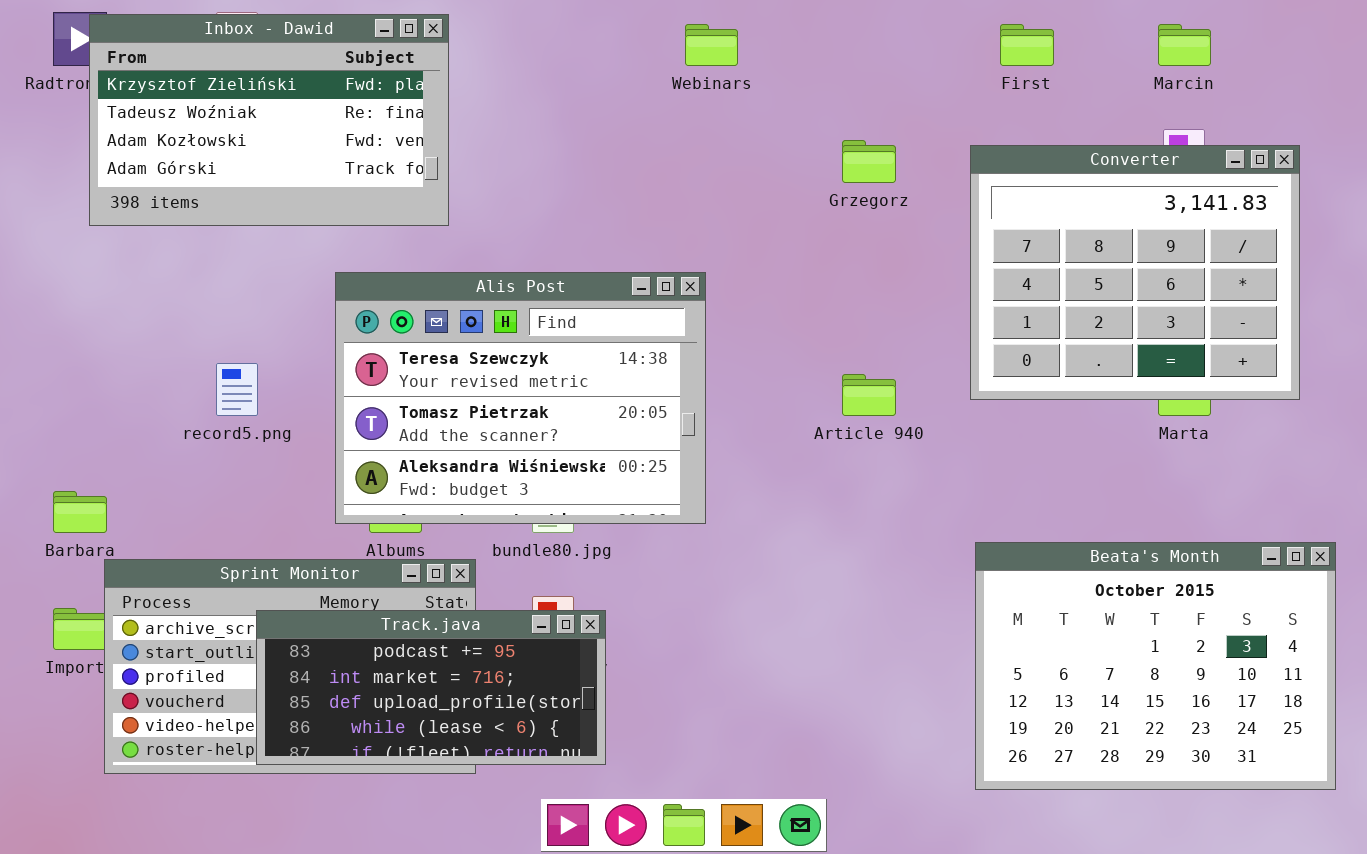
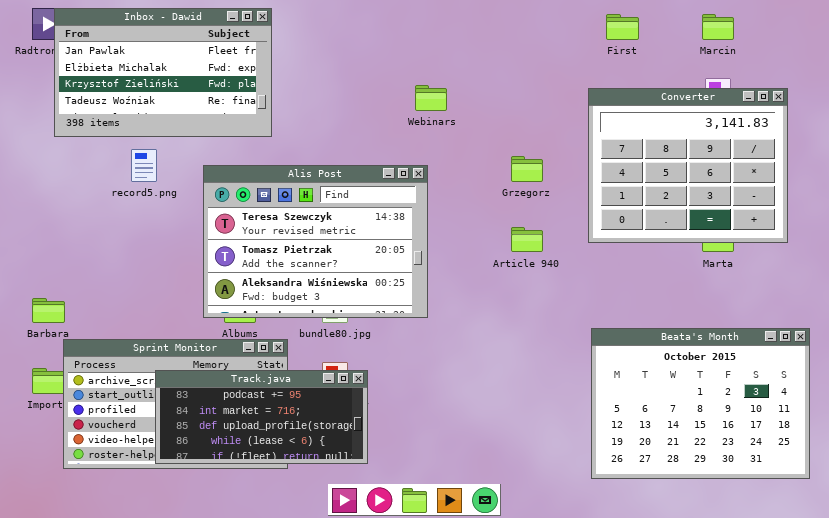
Inbox - Dawid: [89,14,449,226] -> [54,8,272,137], scrolled up 2 rows
Webinars: [685,24,738,66] -> [415,85,447,111], moved
Grzegorz: [842,140,896,183] -> [511,156,543,182], moved
record5.png: [216,363,258,416] -> [131,149,157,182], moved

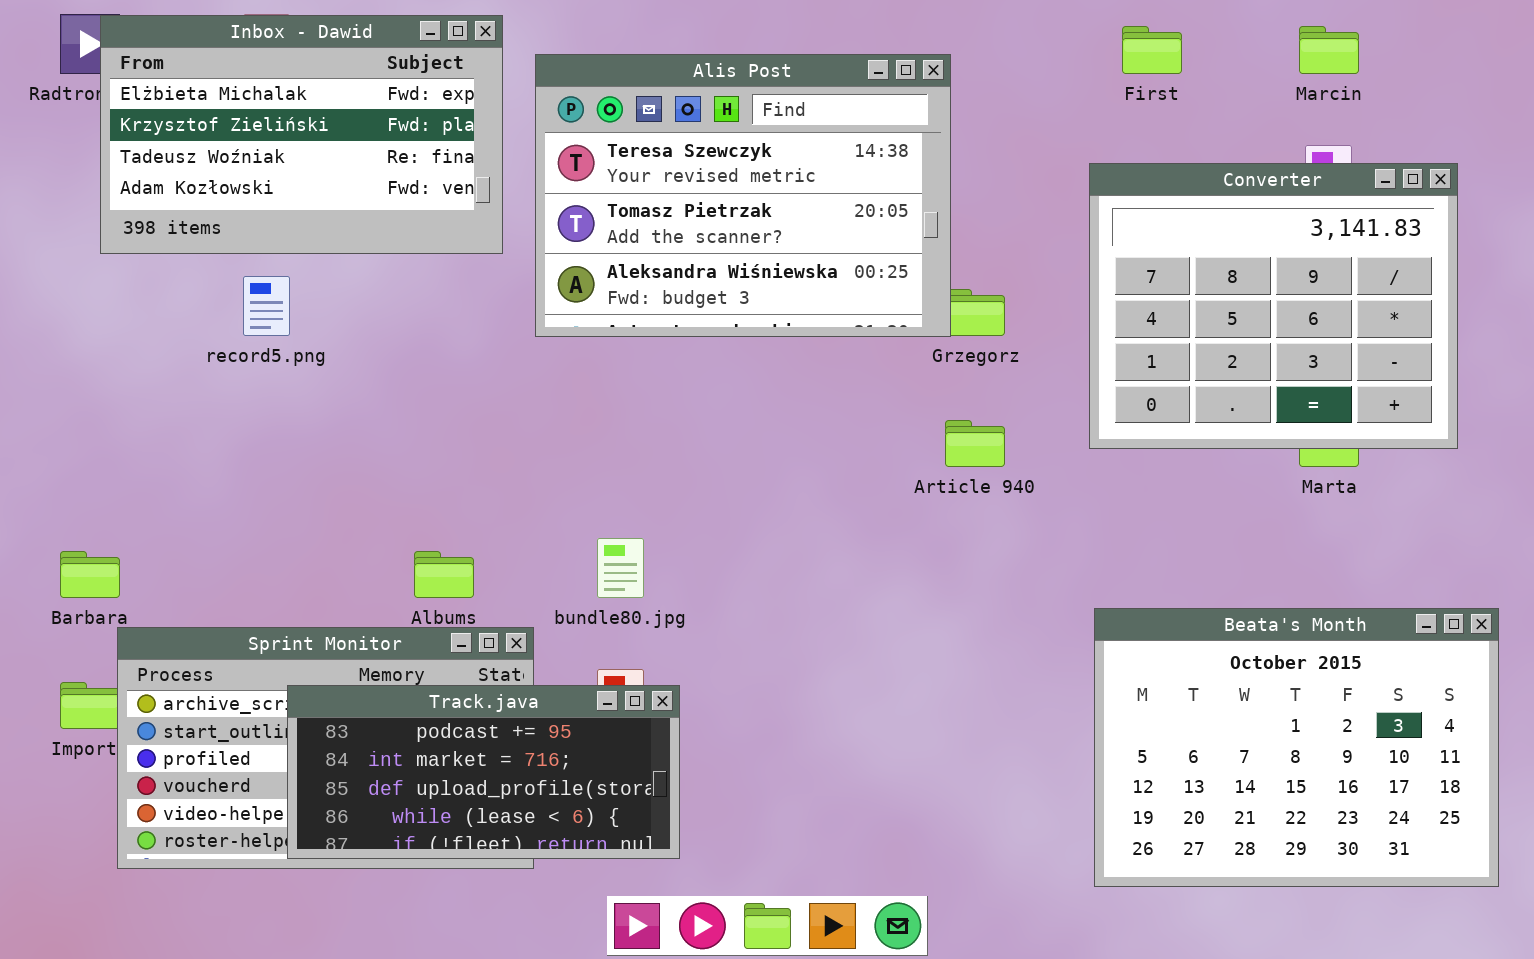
Inbox - Dawid: [54,8,272,137] -> [100,15,503,254], scrolled down 1 row
Alis Post: [203,165,428,318] -> [535,54,951,337], moved

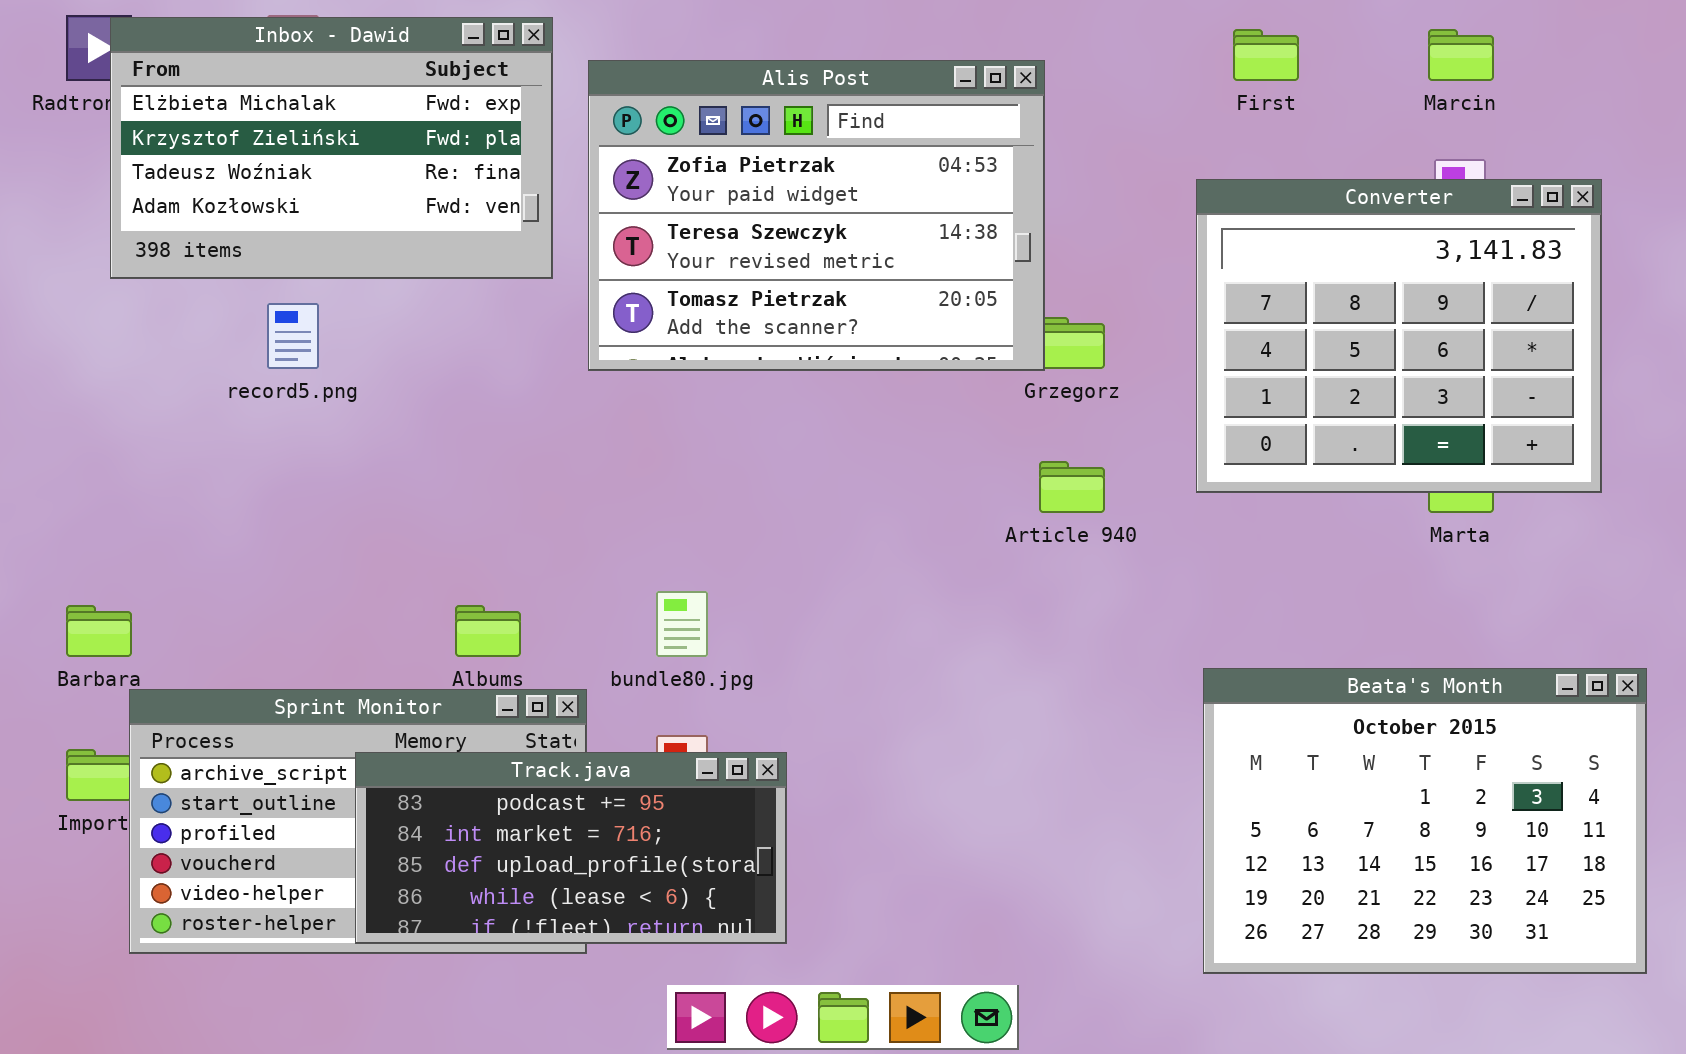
Alis Post: [535,54,951,337] -> [588,60,1045,371], scrolled up 1 row
Track.java: [287,685,680,859] -> [355,752,787,944], moved

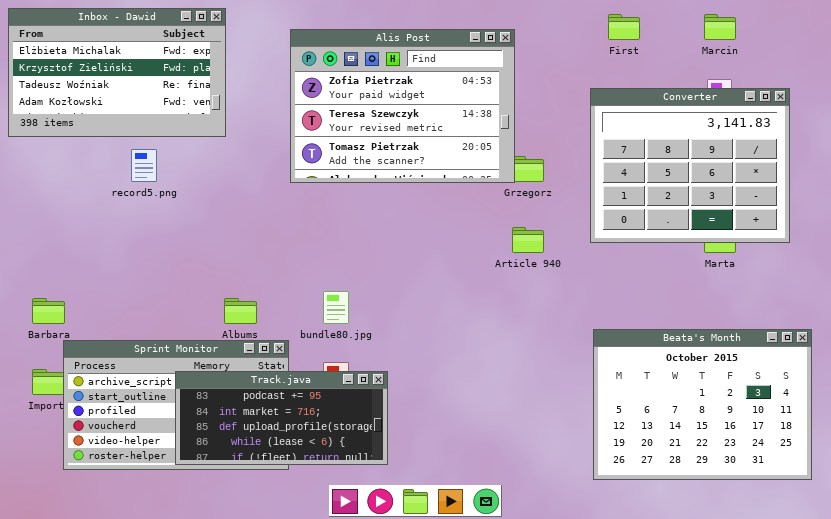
Inbox - Dawid: [110,17,553,279] -> [8,8,226,137], moved

